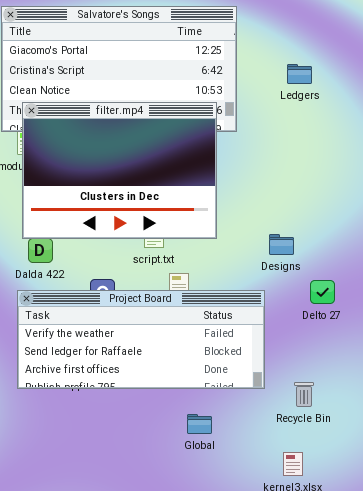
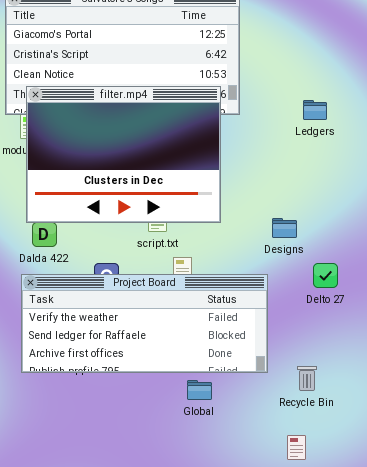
Ledgers: [287,64,312,84] -> [303,100,327,120], moved
Global: [187,414,212,434] -> [187,380,212,400], moved

